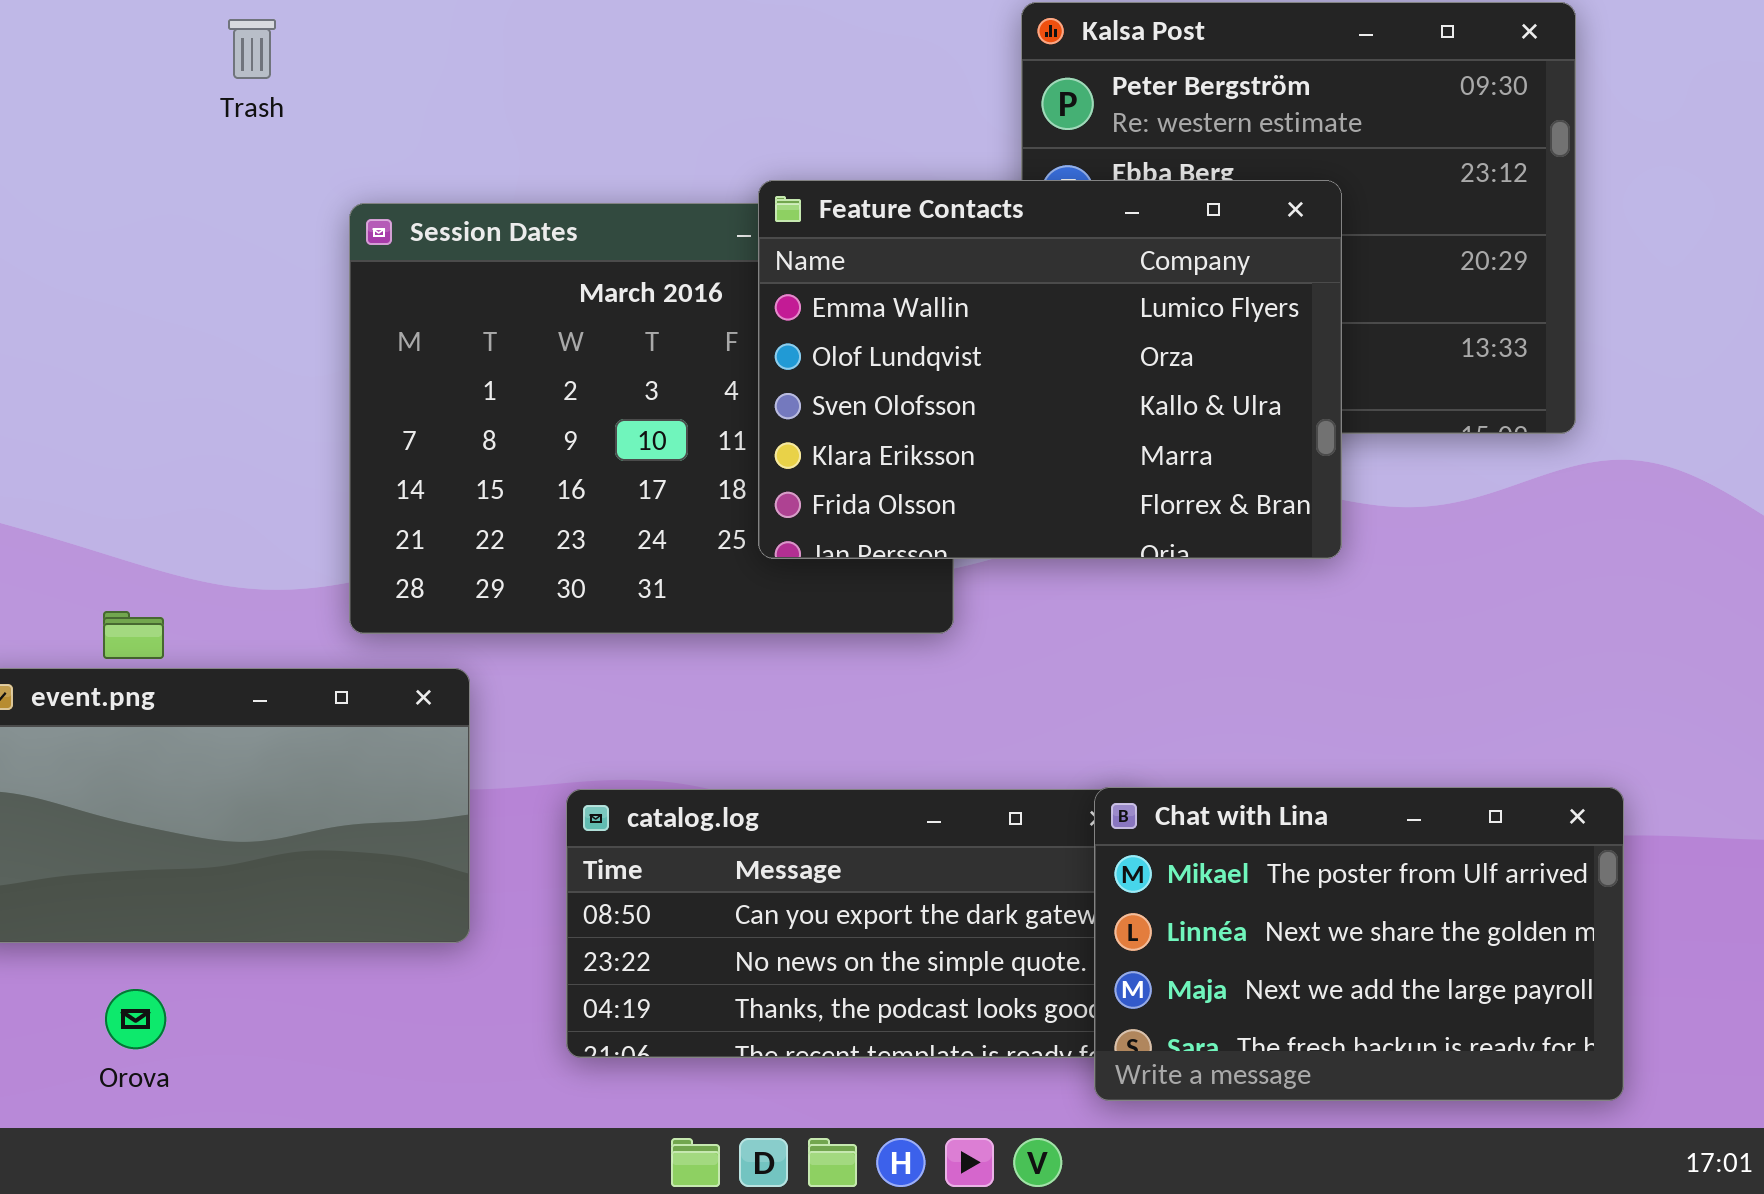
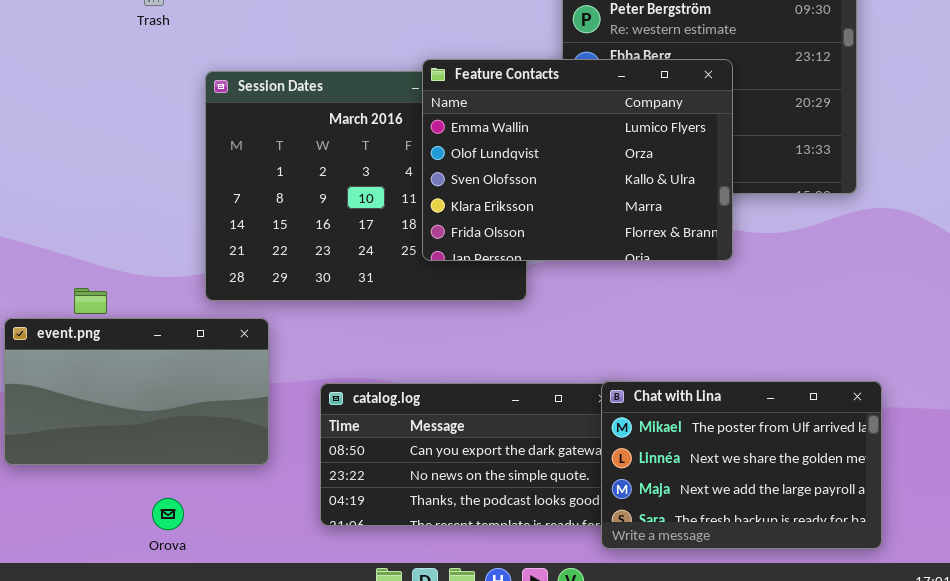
Orova: [105,989,166,1049] -> [152,498,184,530], moved

